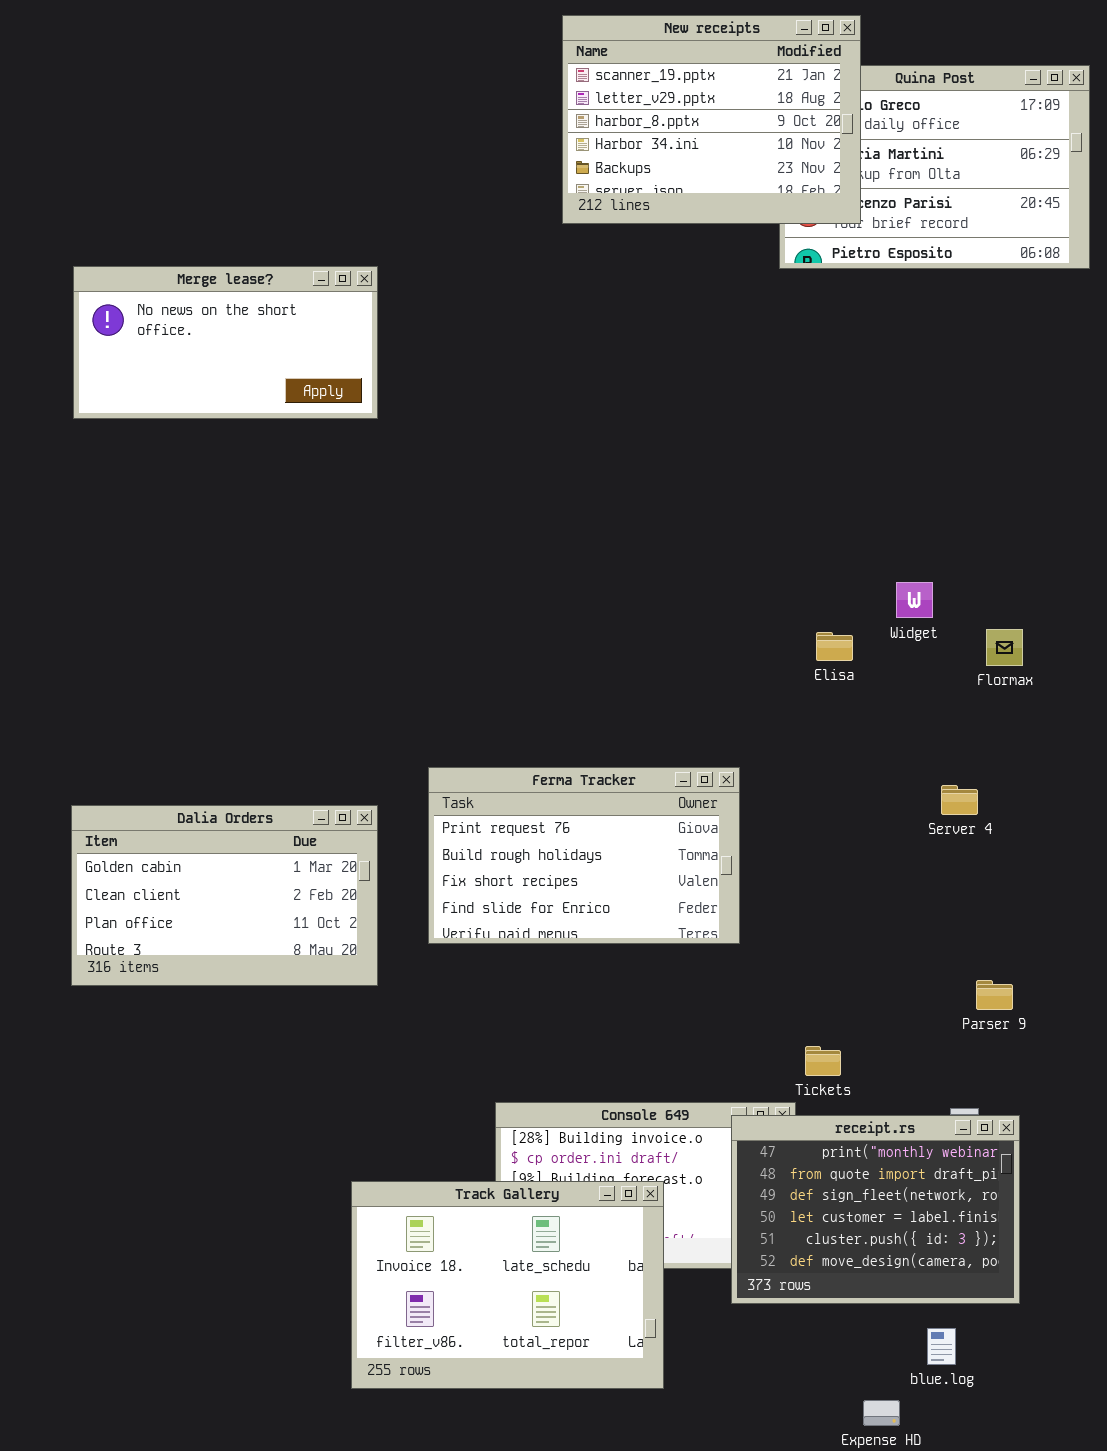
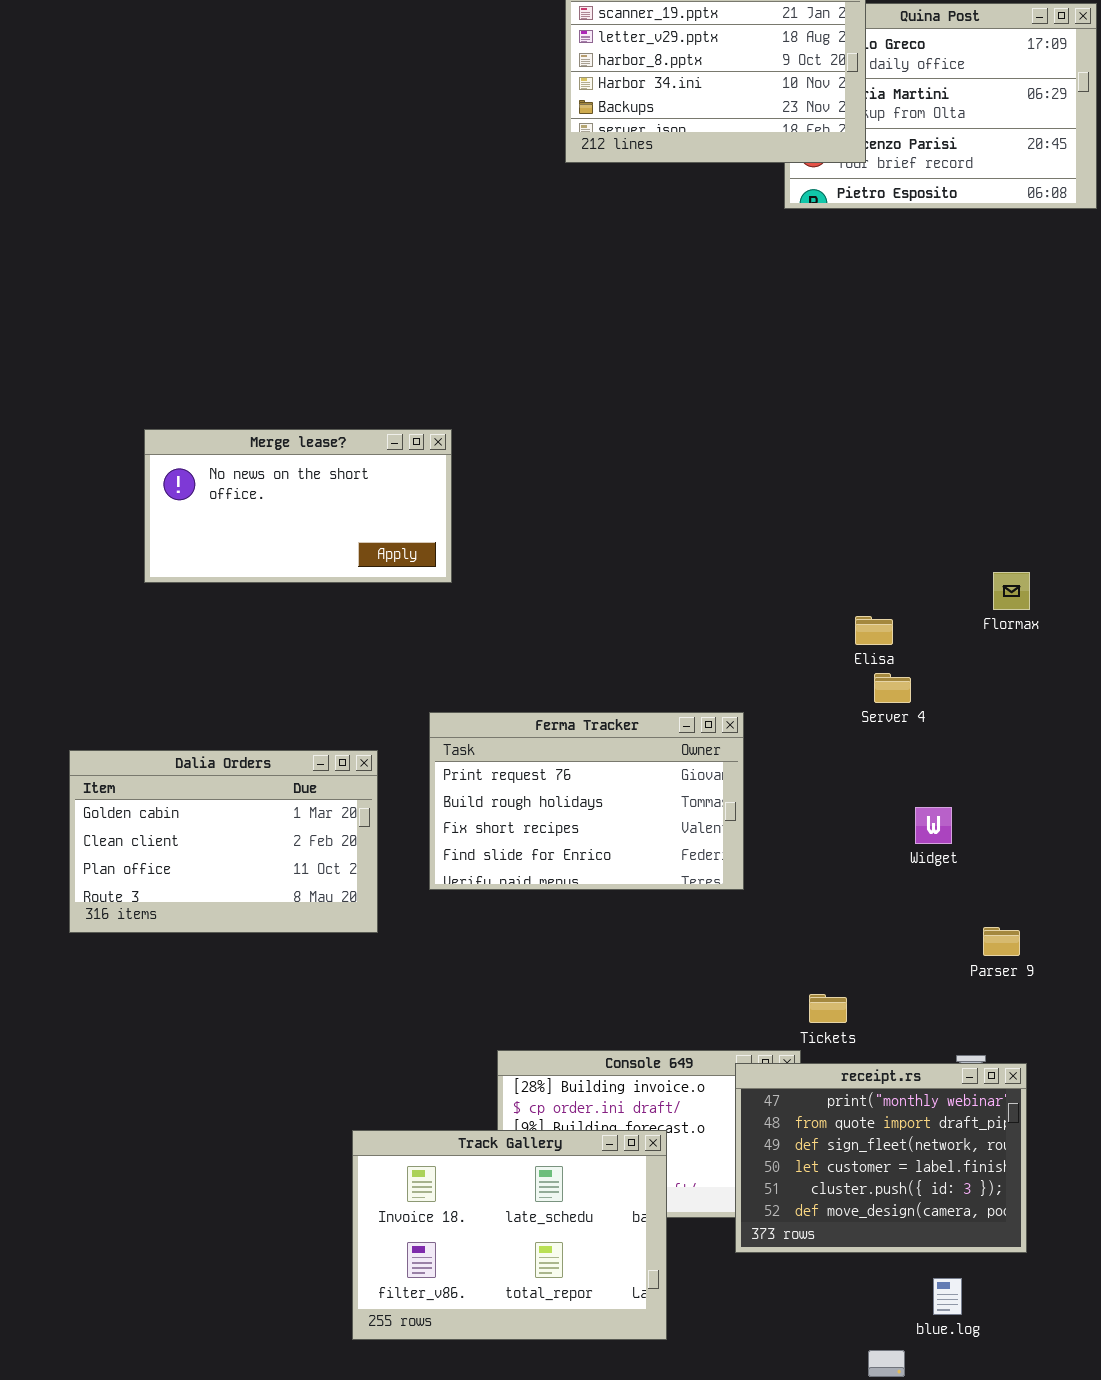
Merge lease?: [73,266,378,419] -> [144,429,452,583], moved
Widget: [896,582,933,618] -> [915,807,952,844], moved
Elisa: [816,632,853,661] -> [855,616,893,645], moved
Server 4: [941,785,978,815] -> [874,673,911,703], moved

